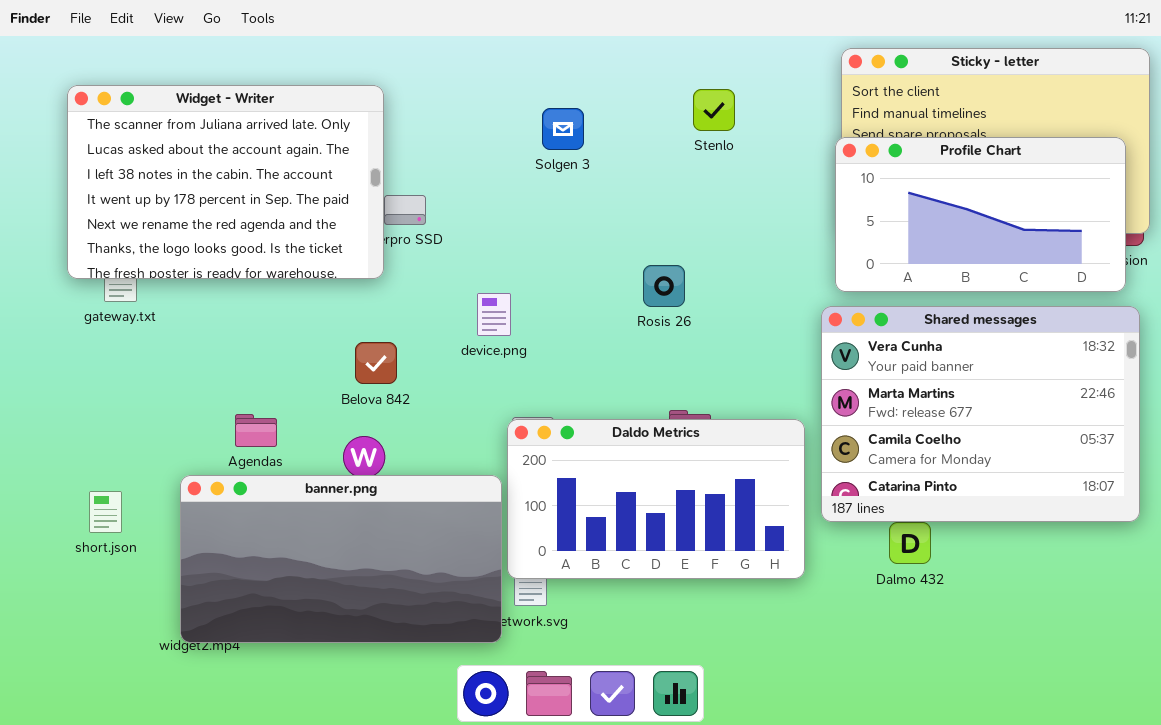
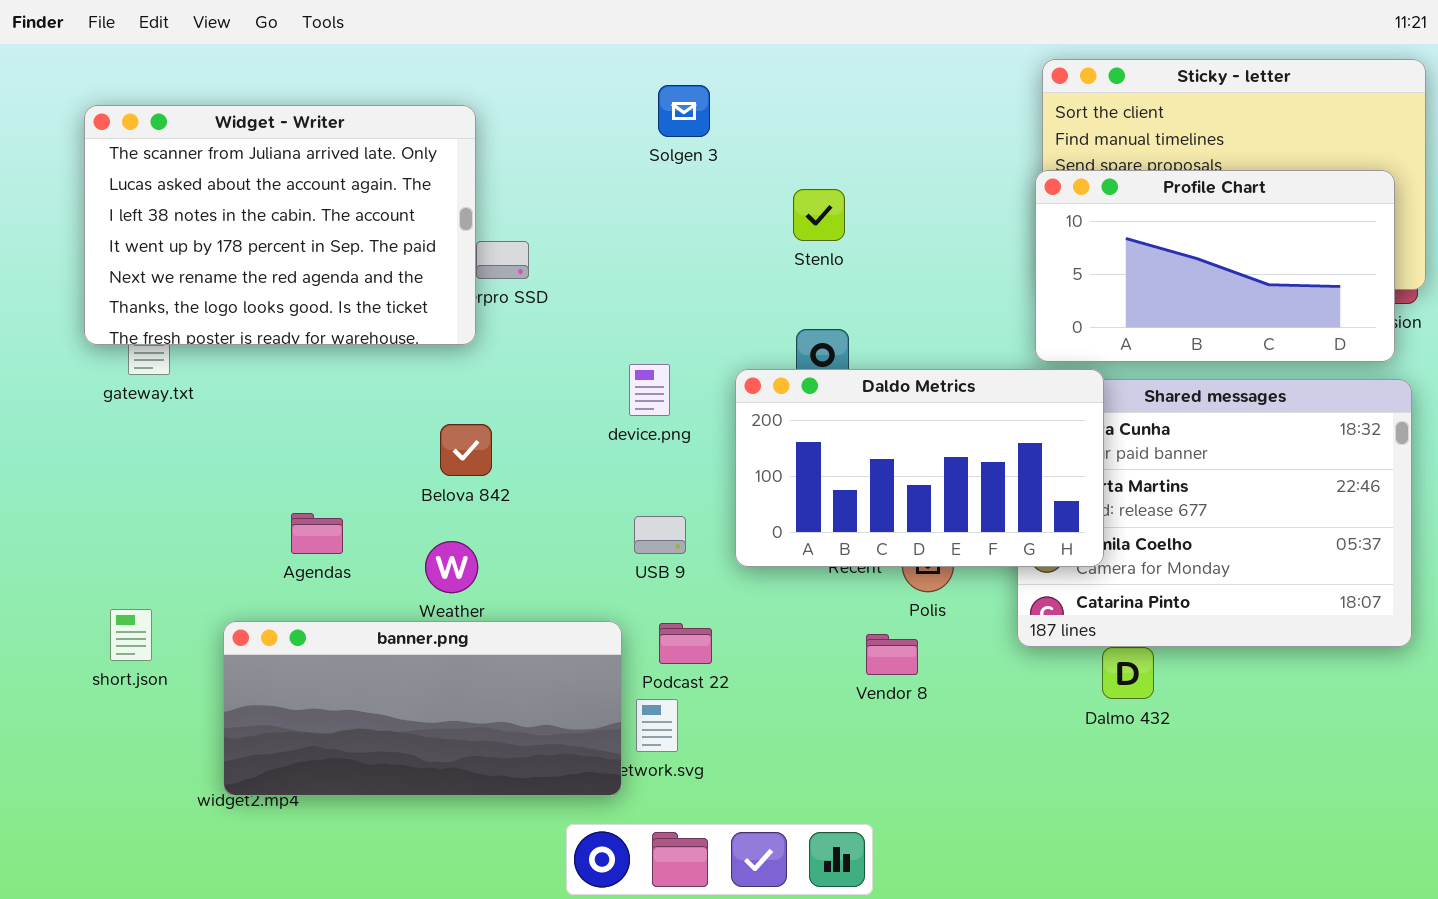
Stenlo: [693,89,735,131] -> [793,189,845,241], moved
Solgen 3: [542,108,584,150] -> [658,85,710,137], moved
device.png: [477,293,511,336] -> [629,364,670,416], moved
Daldo Metrics: [507,419,805,579] -> [735,369,1104,567], moved
banner.png: [180,475,502,643] -> [223,621,622,796], resized

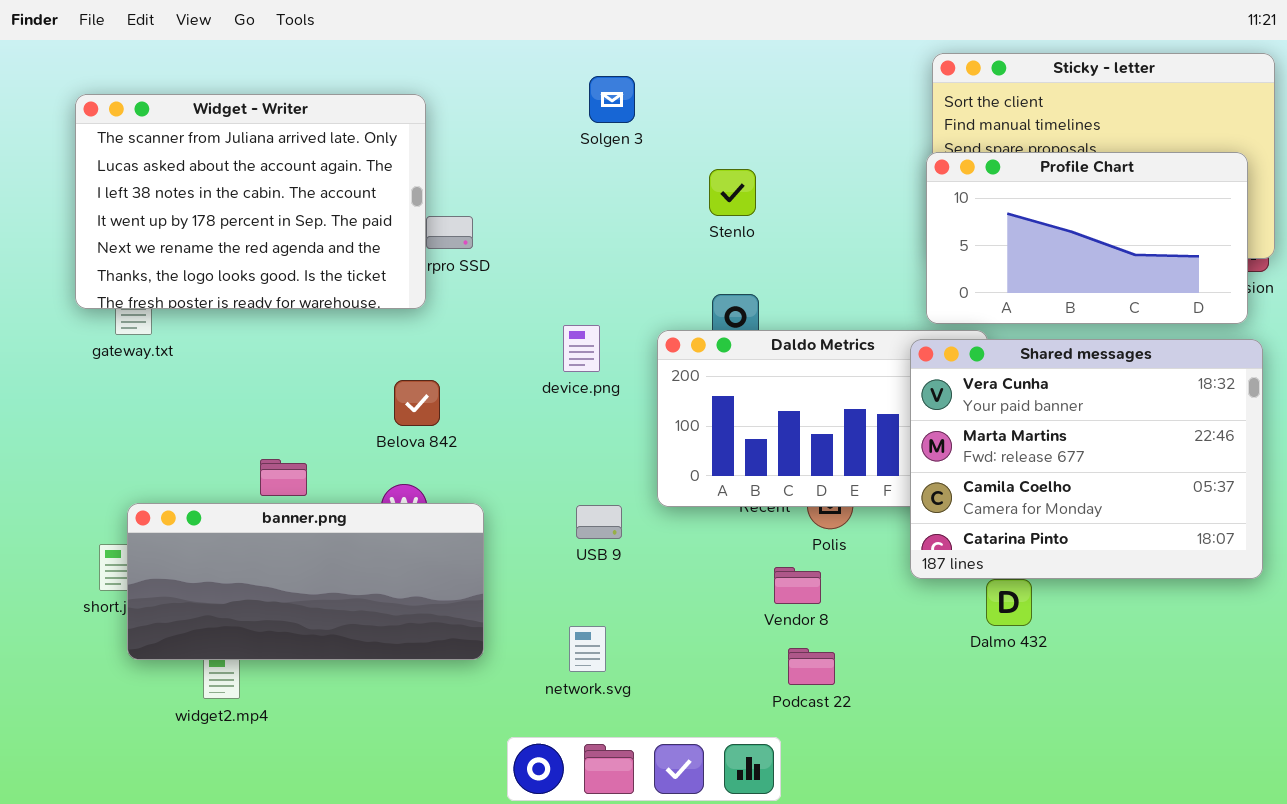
Shared messages: [1017,379,1412,647] -> [910,339,1263,579], raised
USB 9: [634,516,686,554] -> [576,505,622,539], moved
banner.png: [223,621,622,796] -> [127,503,484,660], moved
Podcast 22: [659,623,712,664] -> [788,648,835,685], moved

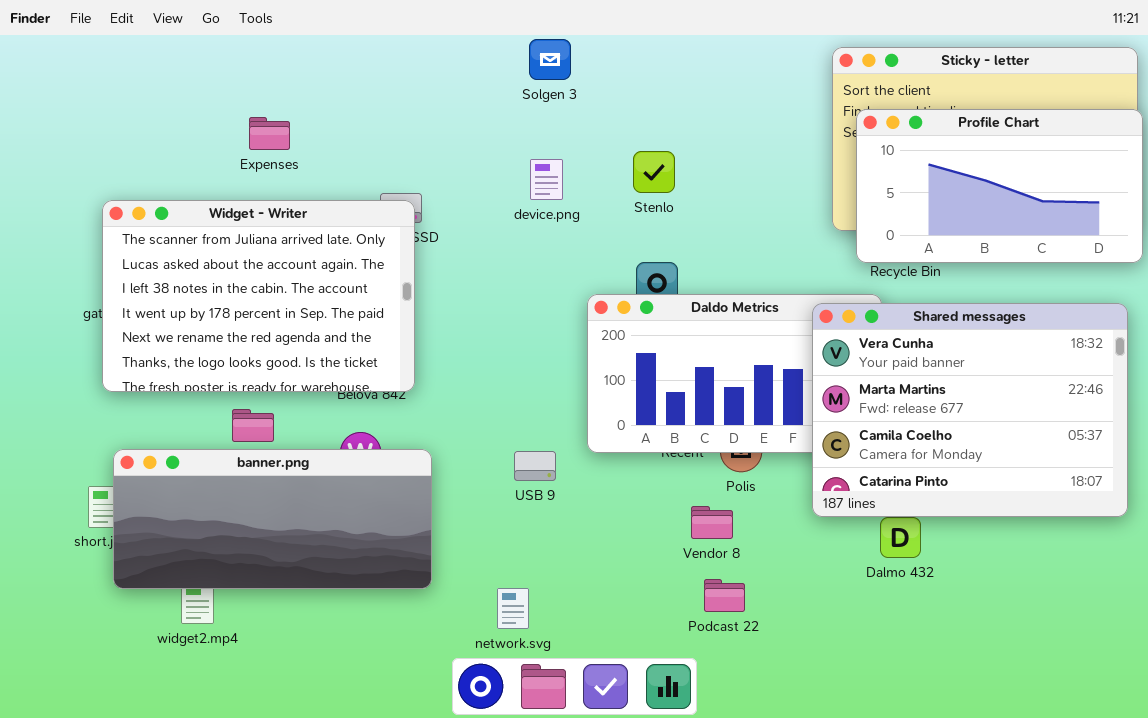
Solgen 3: [589,76,635,123] -> [529,39,571,80], moved
Widget - Writer: [75,94,426,309] -> [102,200,415,392], moved
Profile Chart: [926,152,1248,324] -> [856,109,1143,263], moved
device.png: [563,325,600,372] -> [530,159,563,200], moved
network.svg: [569,626,606,672] -> [497,588,529,629], moved

